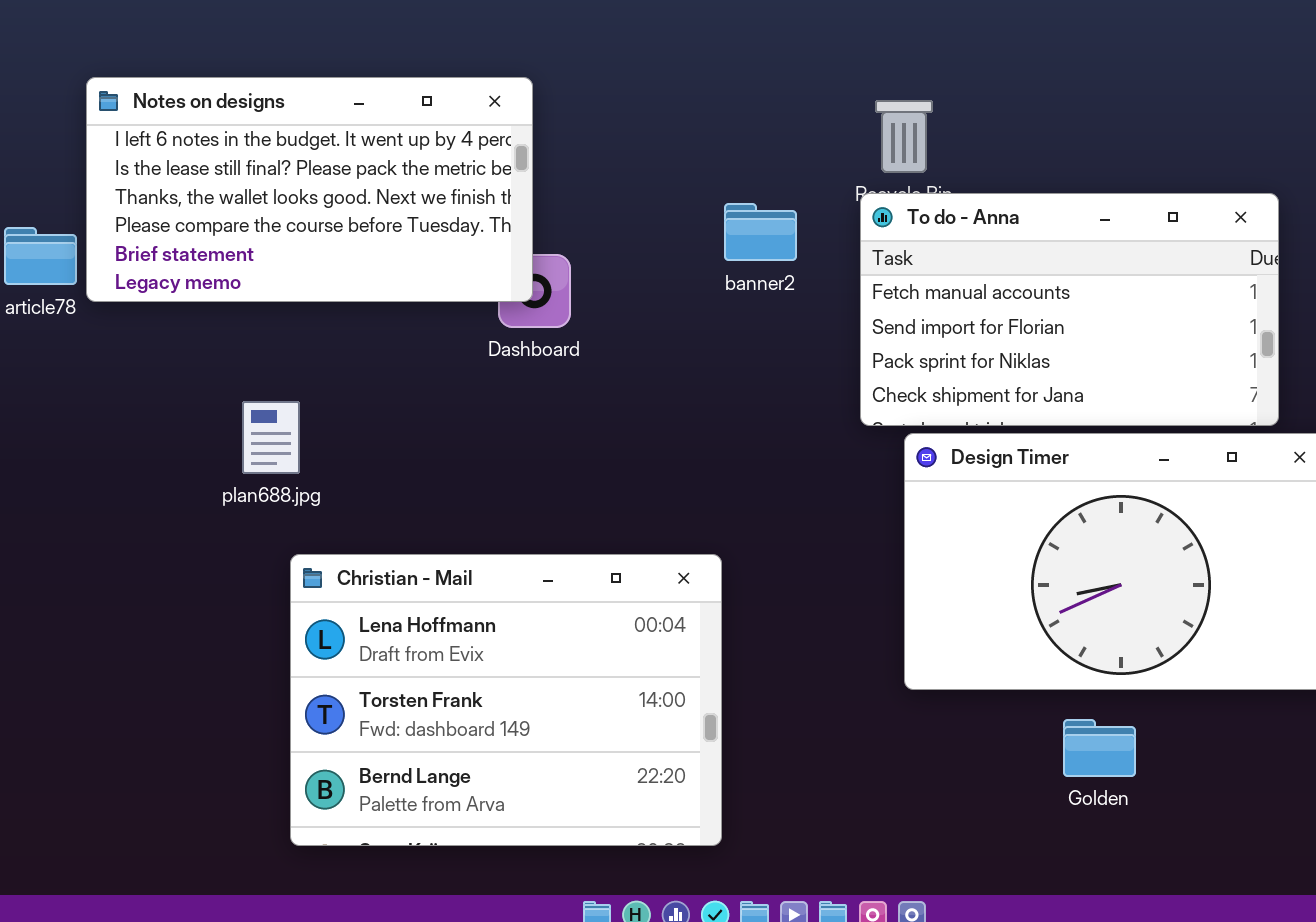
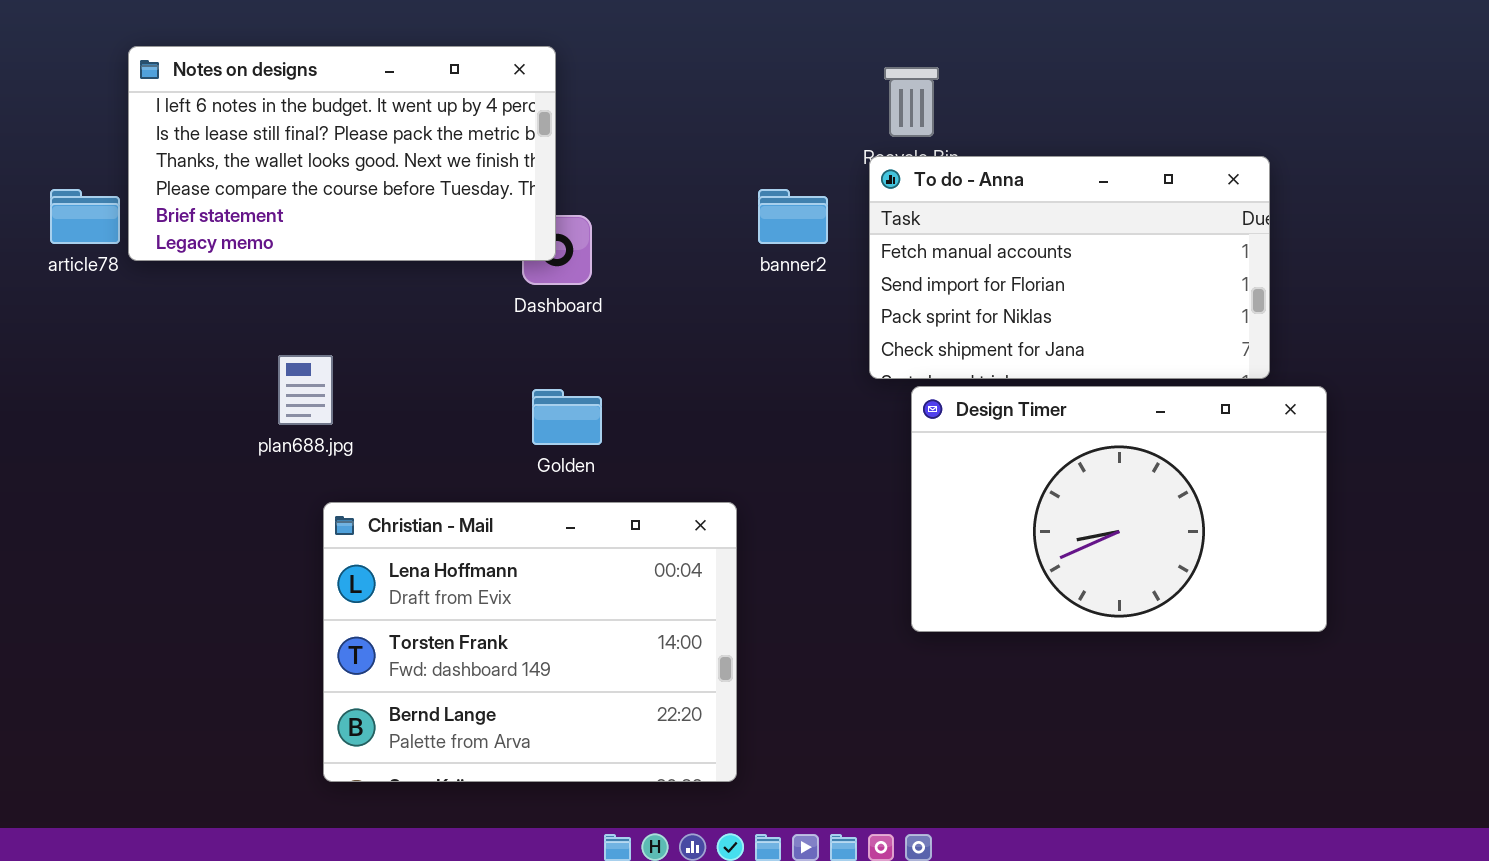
banner2: [724,203,797,261] -> [758,189,828,244], moved
Golden: [1063,719,1136,777] -> [532,389,602,445], moved

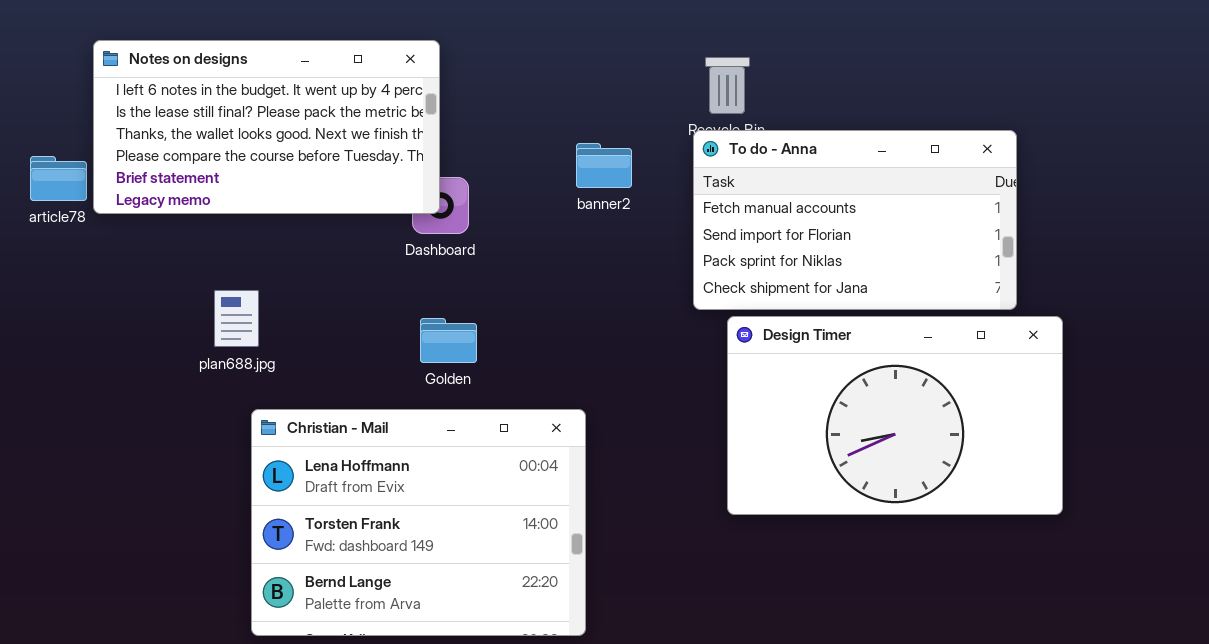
banner2: [758,189,828,244] -> [576,143,632,188], moved

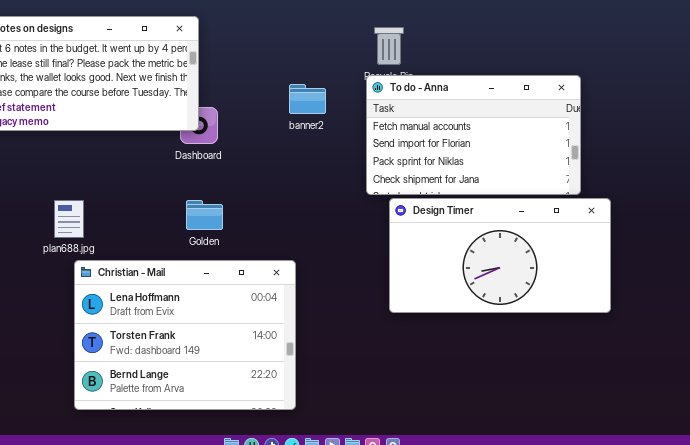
plan688.jpg: [214,290,259,347] -> [54,200,84,238], moved
Design Timer: [727,316,1063,515] -> [389,198,611,313], resized

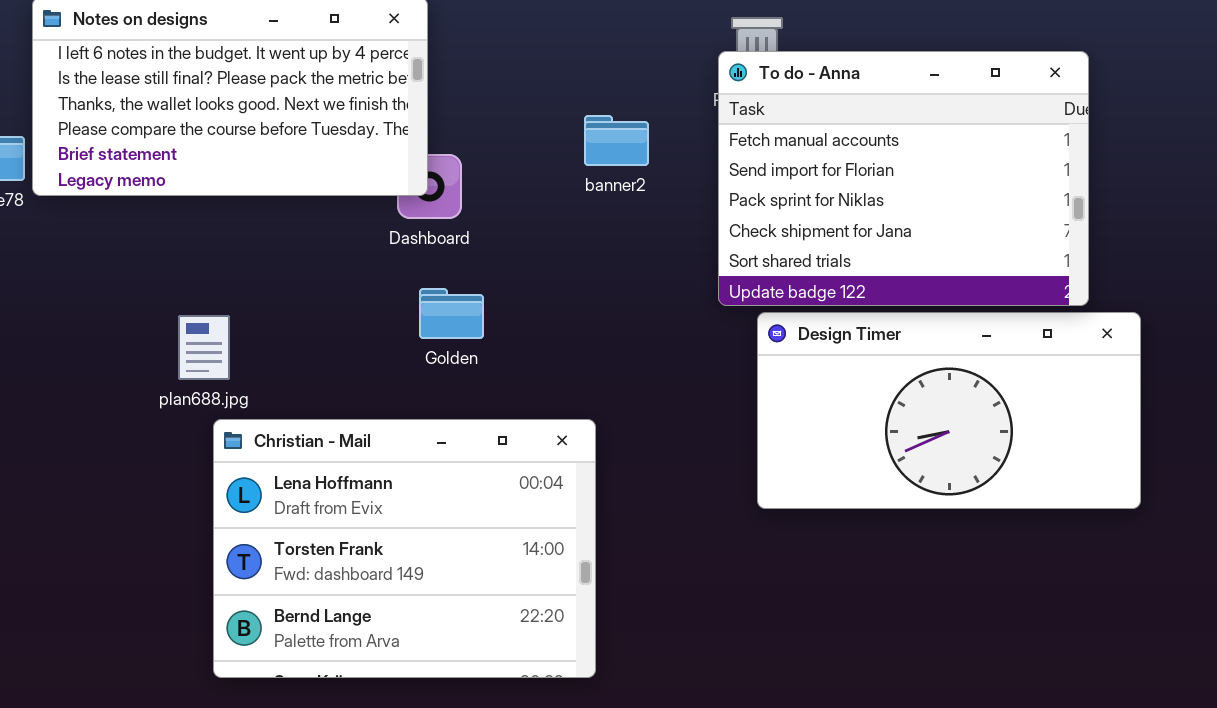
To do - Anna: [366,75,581,195] -> [718,51,1089,306], resized
Golden: [186,200,223,230] -> [419,288,484,339], moved

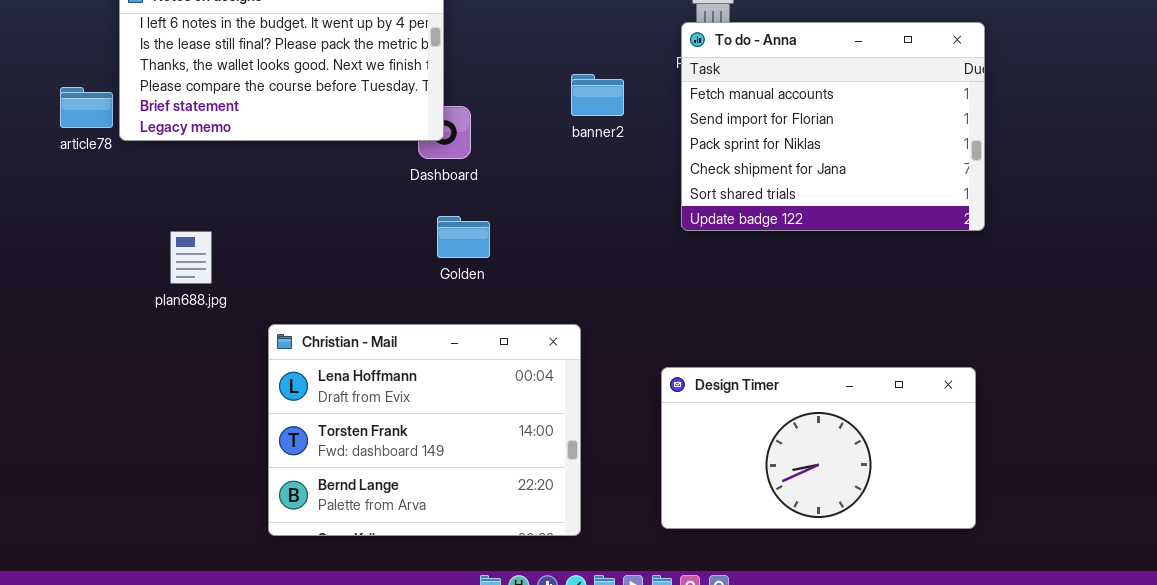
Design Timer: [757,312,1141,509] -> [661,367,976,529], moved
plan688.jpg: [178,315,230,380] -> [170,231,212,284], moved

